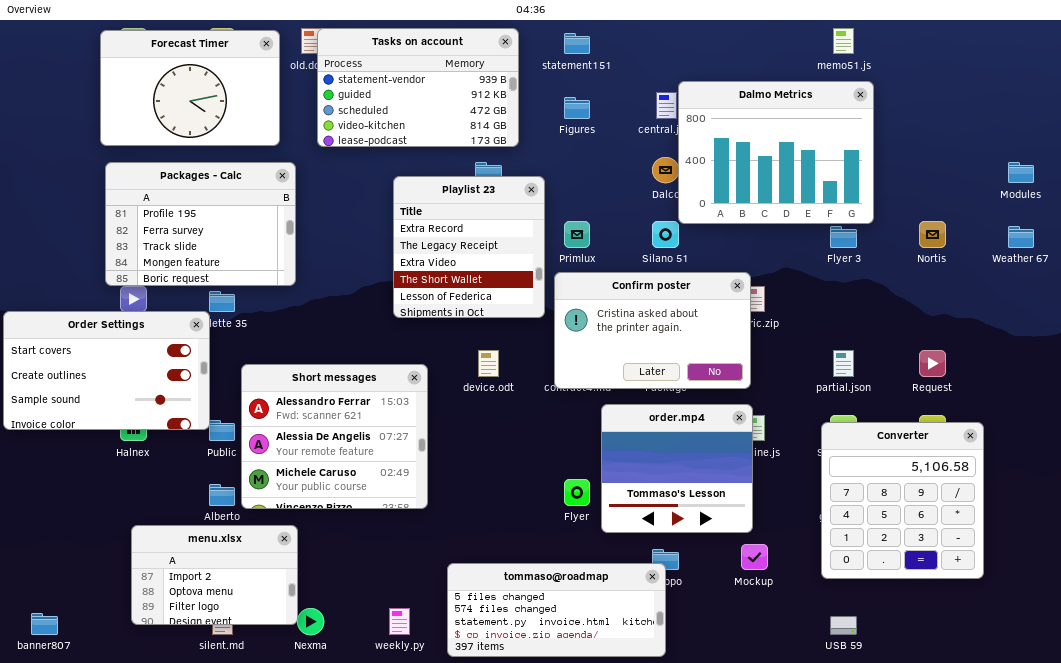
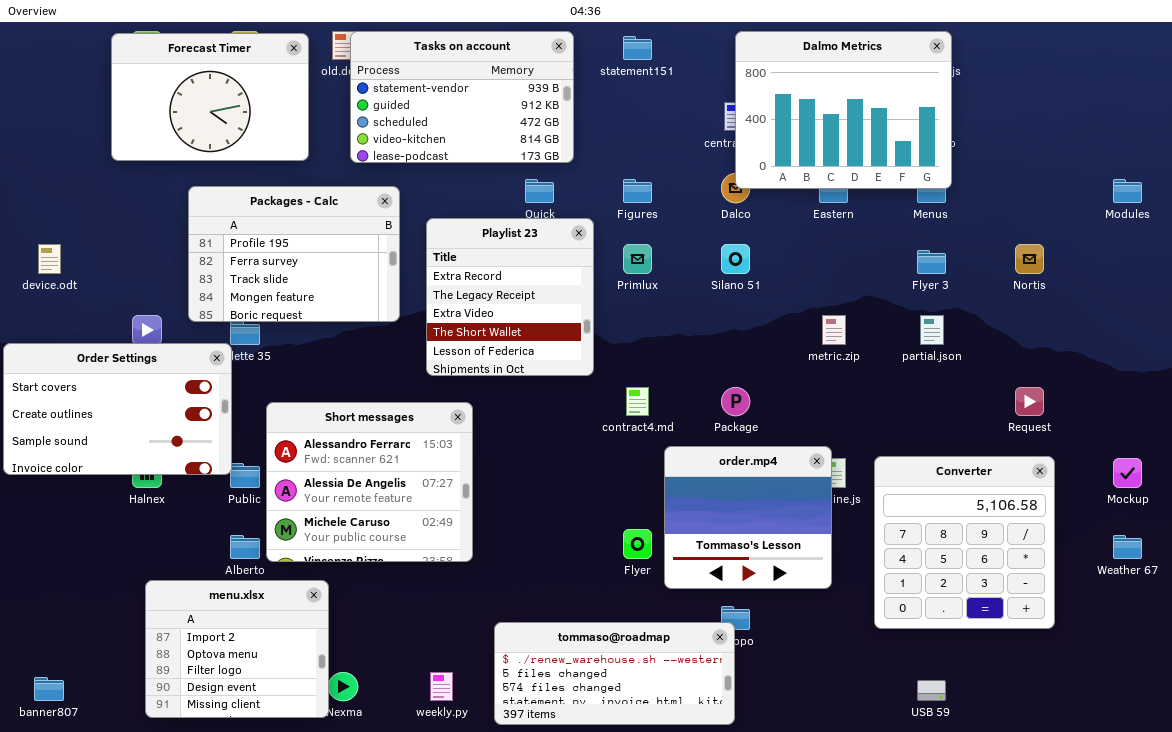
Dalmo Metrics: [678,81,874,224] -> [735,31,952,189], moved
Figures: [564,97,590,119] -> [623,179,652,203], moved
Packages - Calc: [105,162,296,286] -> [188,186,400,322], moved
Playlist 23: [393,176,545,318] -> [426,218,594,376], moved
Weather 67: [1008,226,1034,248] -> [1113,535,1142,559], moved
Confirm poster: [554,272,751,389] -> none, closed
device.odt: [478,350,499,377] -> [38,244,61,274], moved
partial.json: [833,350,854,377] -> [920,315,944,345], moved
Converter: [821,422,984,579] -> [874,456,1055,629], moved
menu.xlsx: [131,525,298,625] -> [145,580,329,718], resized
Mockup: [741,544,768,570] -> [1113,458,1142,488], moved
tommaso@roadmap: [447,563,666,657] -> [494,622,735,725], scrolled up 1 row

